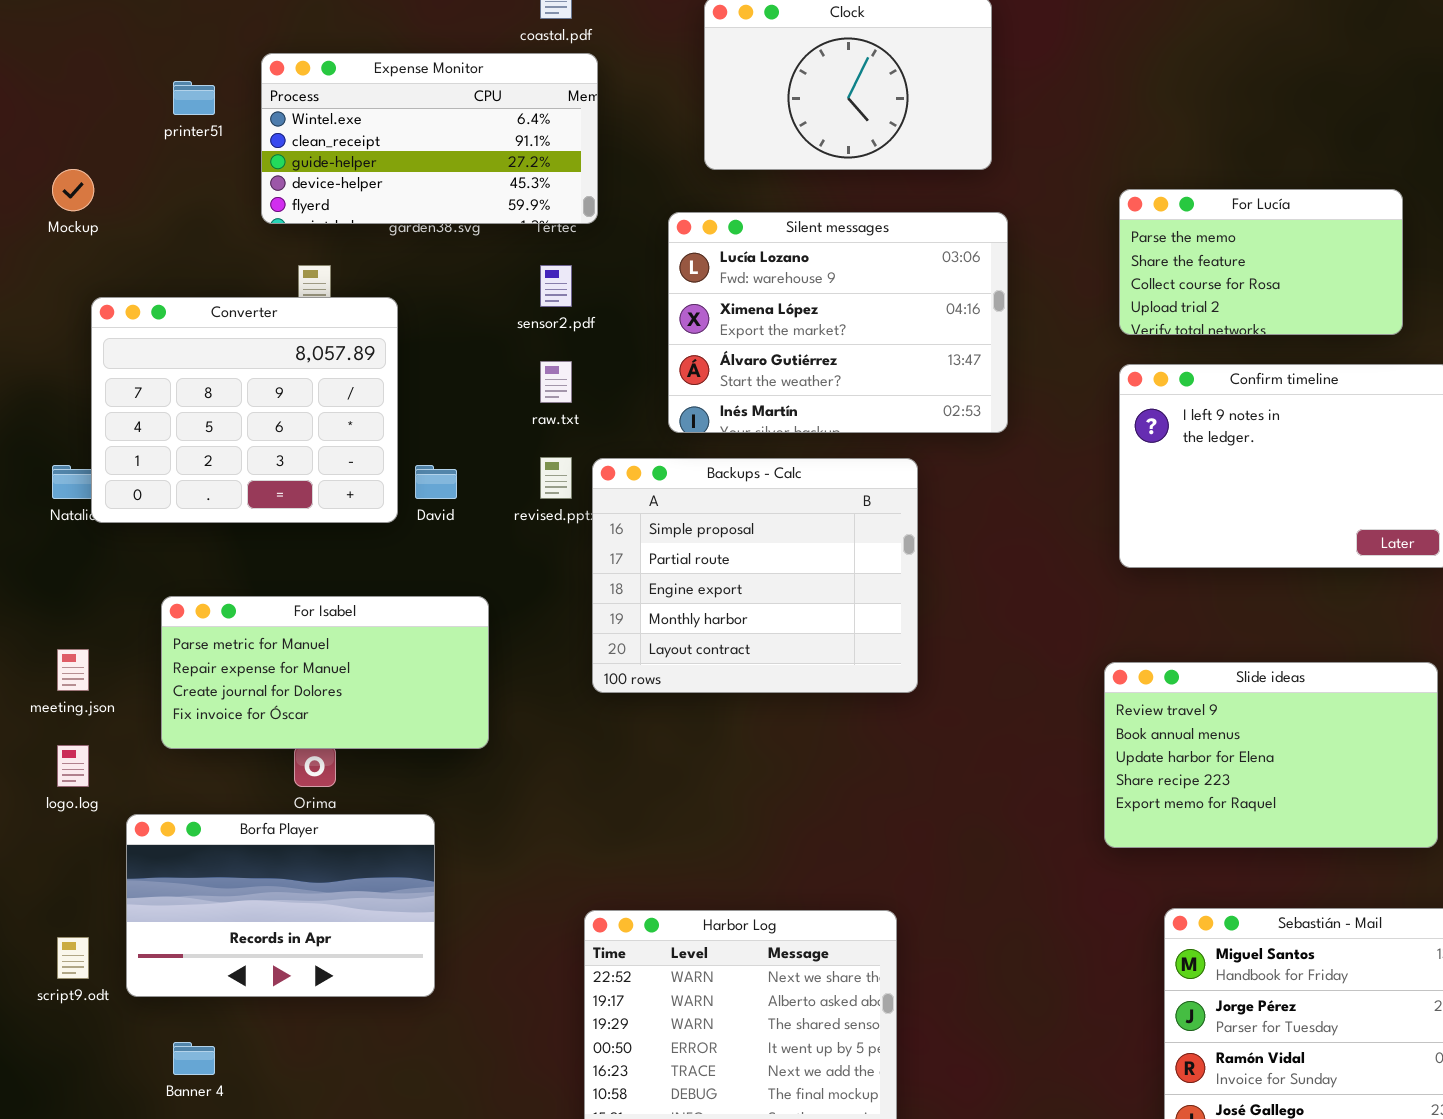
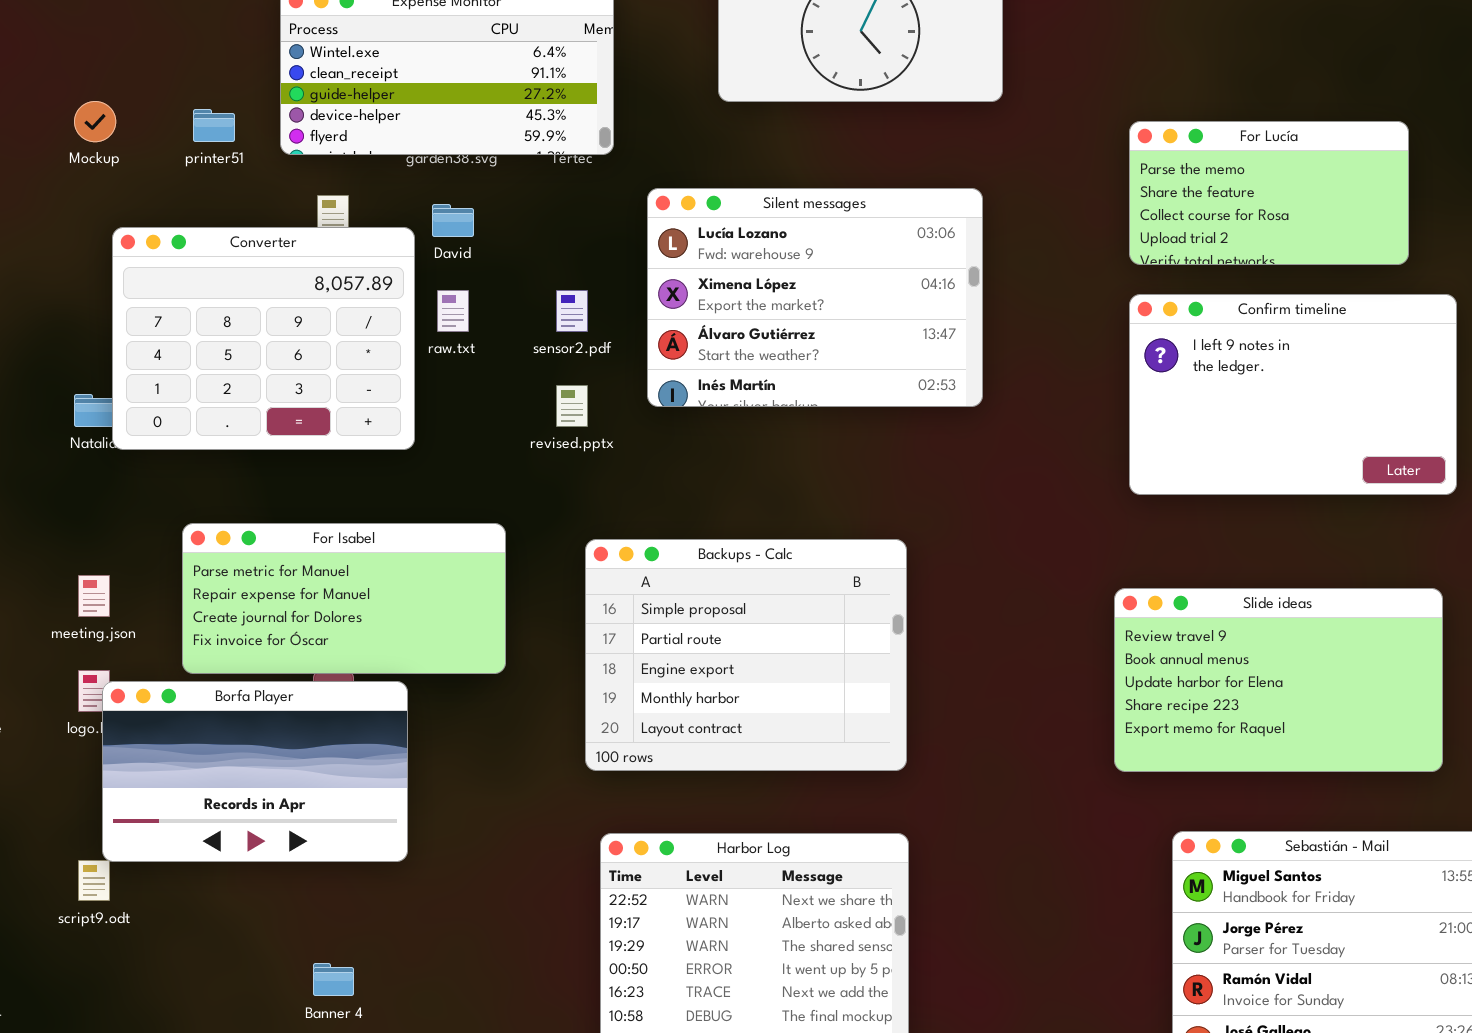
printer51: [173,81,215,115] -> [193,109,235,142], moved
Silent messages: [668,212,1008,433] -> [647,188,983,407], moved
sensor2.pdf: [540,265,572,307] -> [556,290,588,332], moved
raw.txt: [540,361,572,403] -> [437,290,469,332], moved
Backups - Calc: [592,458,918,693] -> [585,539,907,771], moved
David: [415,465,457,499] -> [432,204,474,237], moved
Borfa Player: [126,814,435,997] -> [102,681,408,862], moved
Banner 4: [173,1042,215,1075] -> [313,963,354,996], moved

